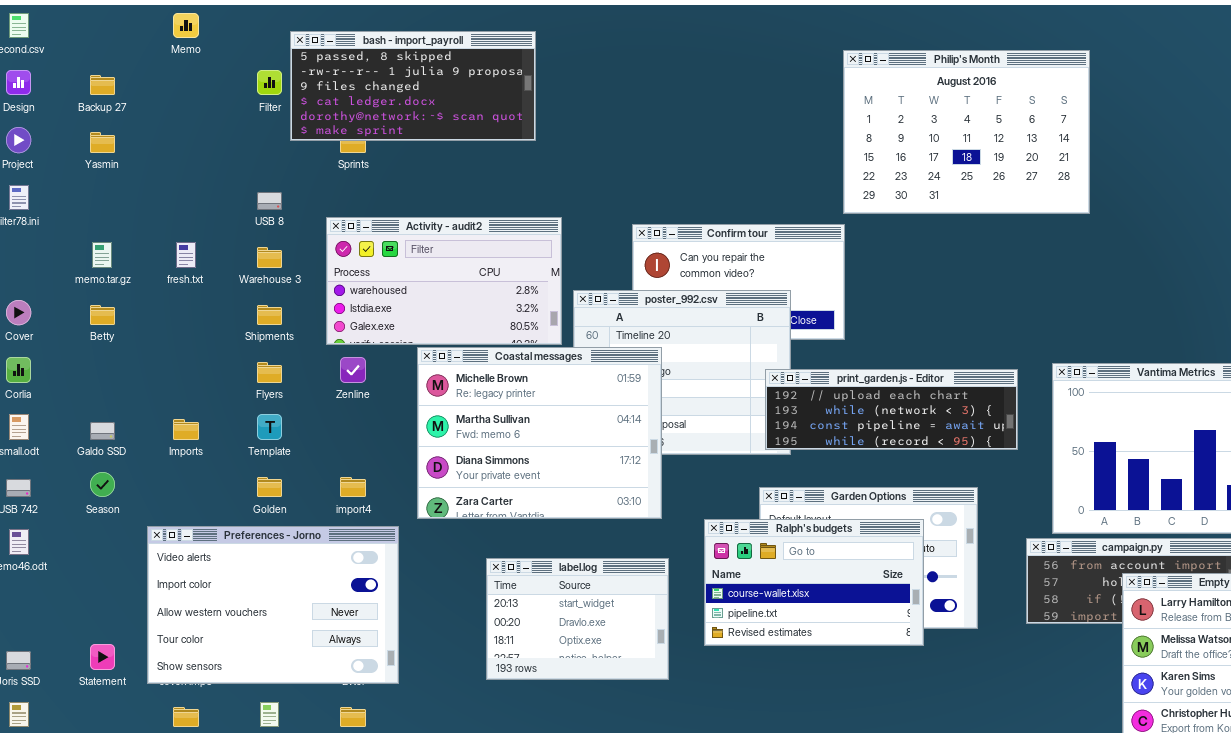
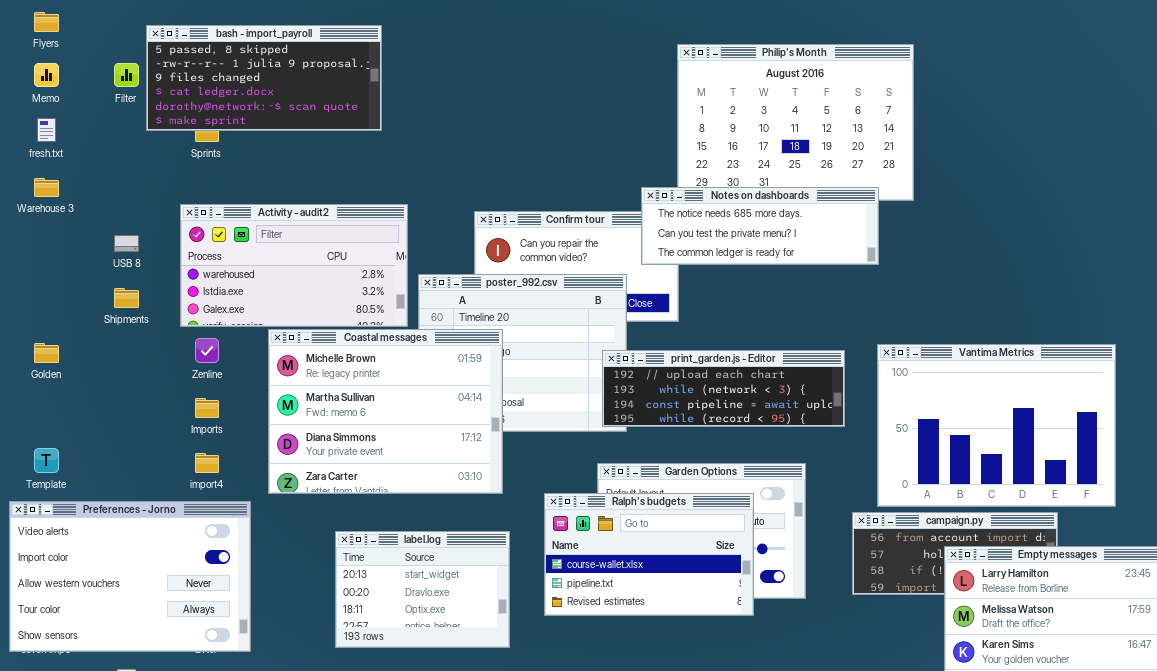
Memo: [173,13,199,38] -> [34,63,59,87], moved
USB 8: [257,192,282,210] -> [114,235,139,252], moved
Notes on dashboards: none -> [641,187,879,265], opened
fresh.txt: [176,242,196,268] -> [37,118,56,142], moved
Warehouse 3: [257,247,282,268] -> [34,178,59,197], moved
Flyers: [257,362,282,383] -> [34,12,59,32], moved
Template: [257,414,282,440] -> [34,448,59,473], moved
Imports: [173,419,199,440] -> [195,398,219,418], moved
Golden: [257,477,282,497] -> [34,343,59,363], moved

